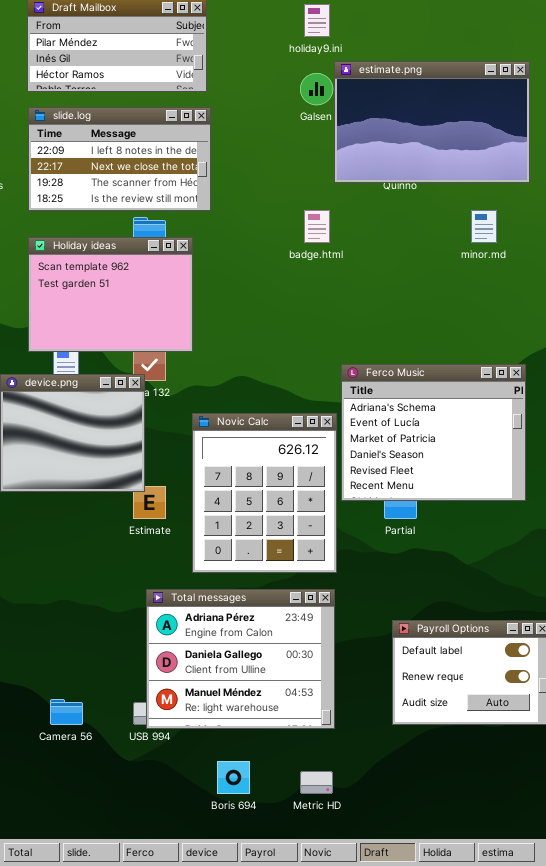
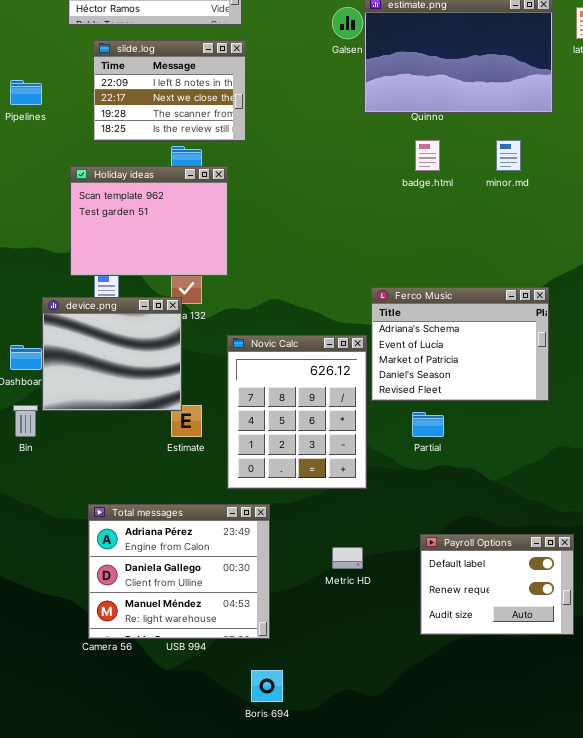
slide.log: [28,107,211,211] -> [93,40,246,141], resized
badge.html: [304,210,330,243] -> [415,140,440,171], moved
Ferco Music: [341,364,526,501] -> [371,287,549,401], resized
Total messages: [146,589,335,729] -> [88,504,270,639], moved
Metric HD: [300,771,333,794] -> [332,547,363,569], moved

